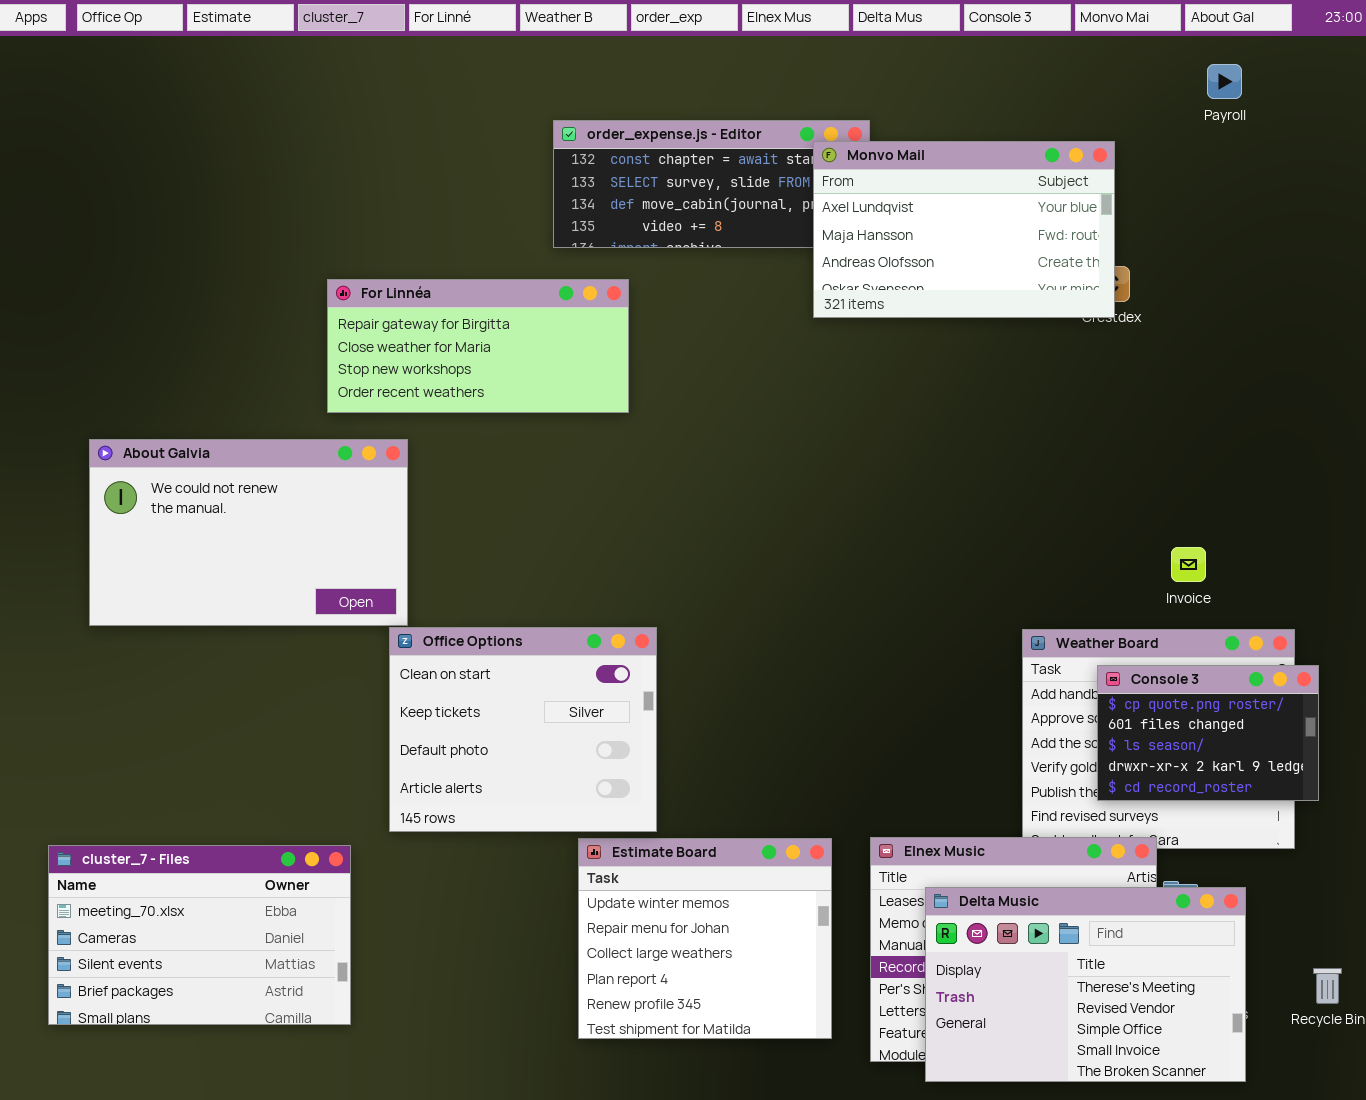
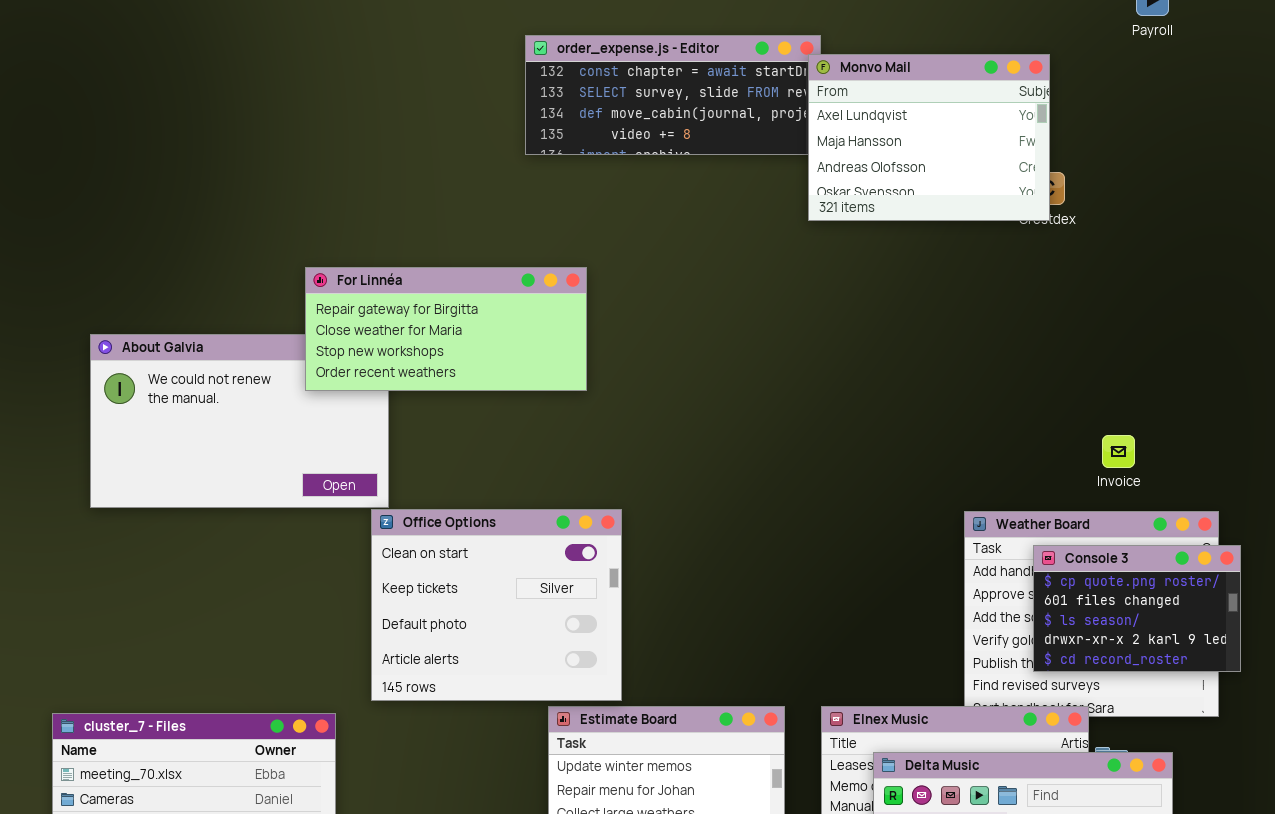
Monvo Mail: [813,141,1115,318] -> [808,54,1050,221], resized
For Linnéa: [327,279,629,413] -> [305,267,587,391], moved

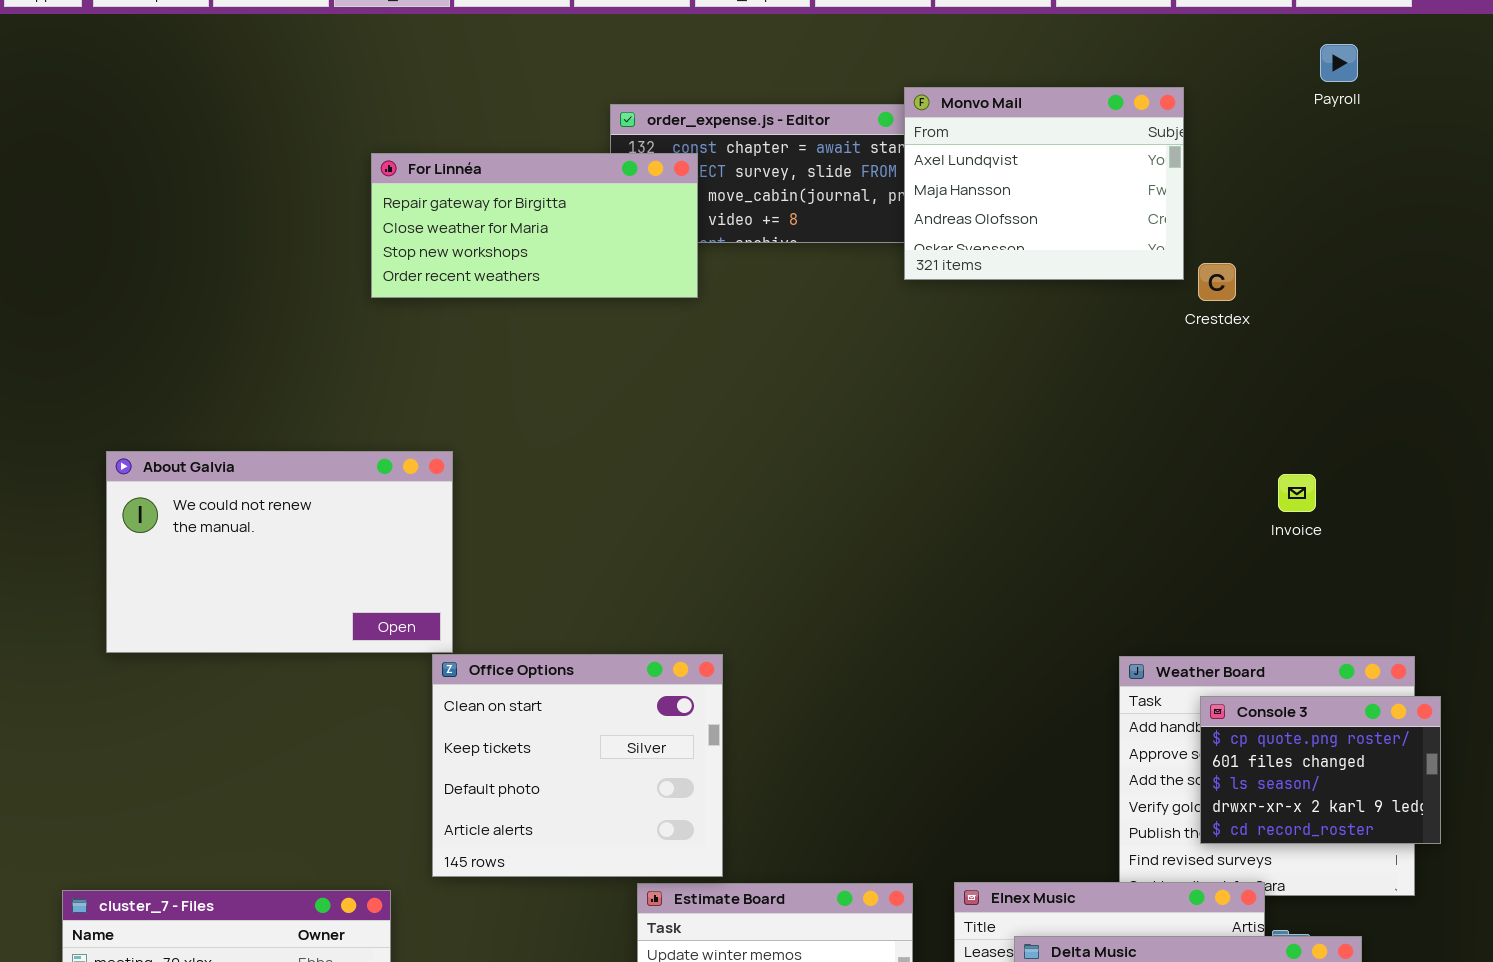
Monvo Mail: [808,54,1050,221] -> [904,87,1184,280], moved
For Linnéa: [305,267,587,391] -> [371,153,698,298], moved
Invoice: [1102,435,1135,468] -> [1278,474,1316,512], moved

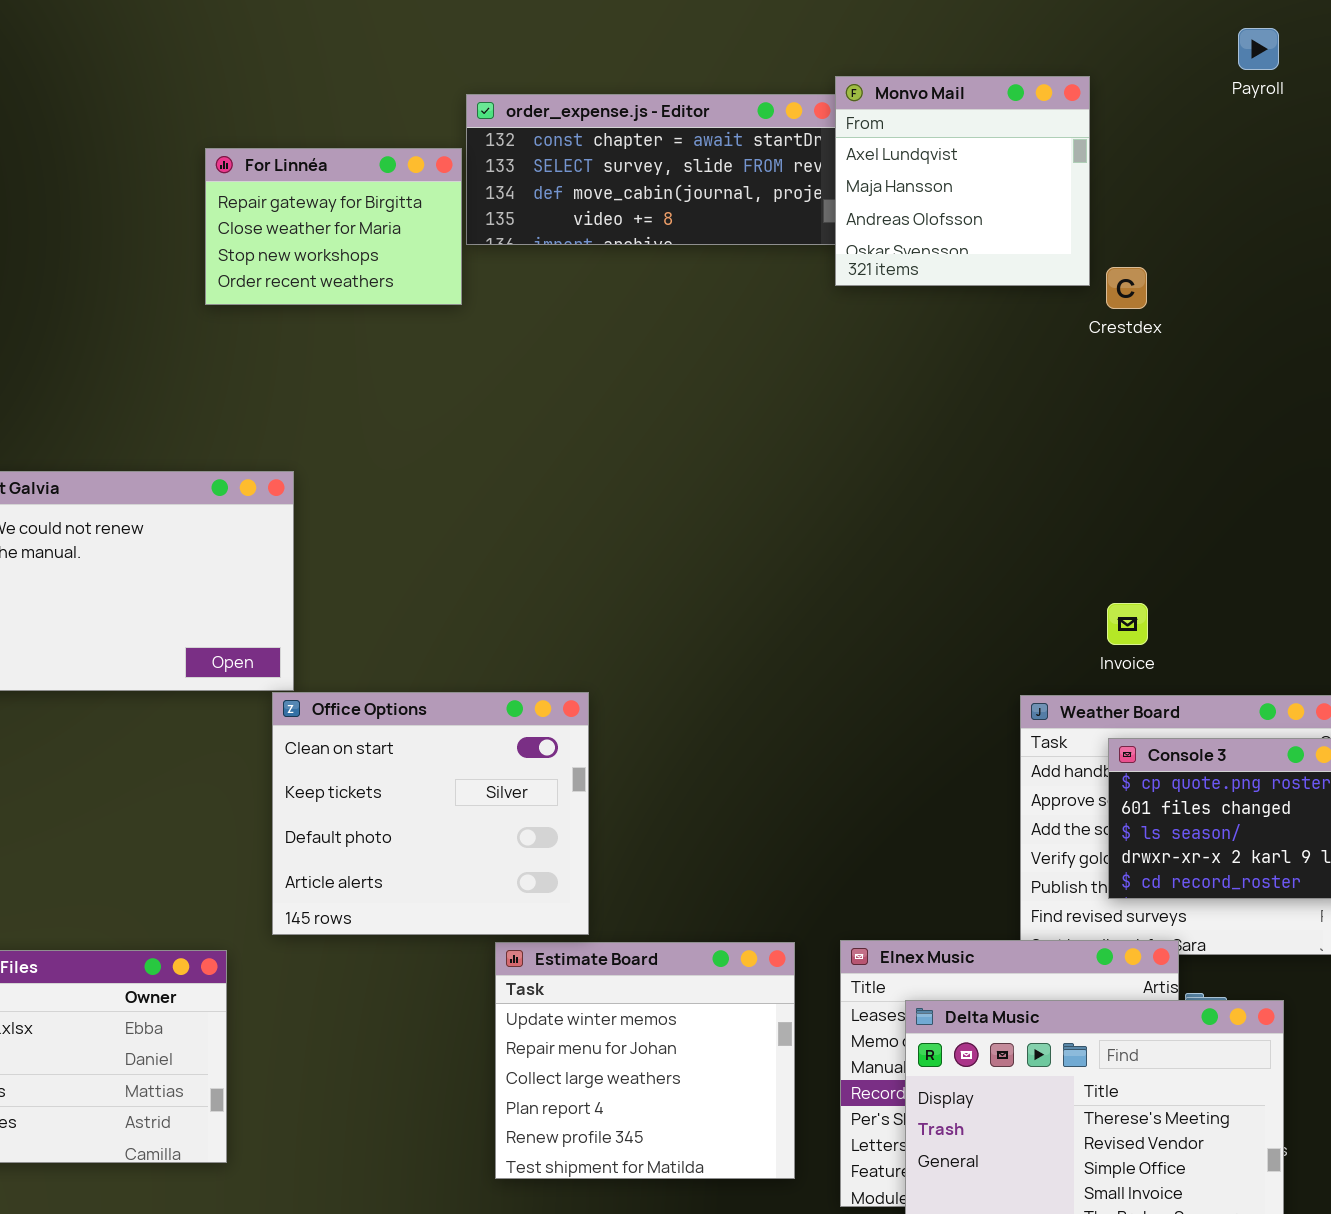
Monvo Mail: [904,87,1184,280] -> [835,76,1090,286], resized
For Linnéa: [371,153,698,298] -> [205,148,462,305], resized
Invoice: [1278,474,1316,512] -> [1107,603,1148,645], moved

